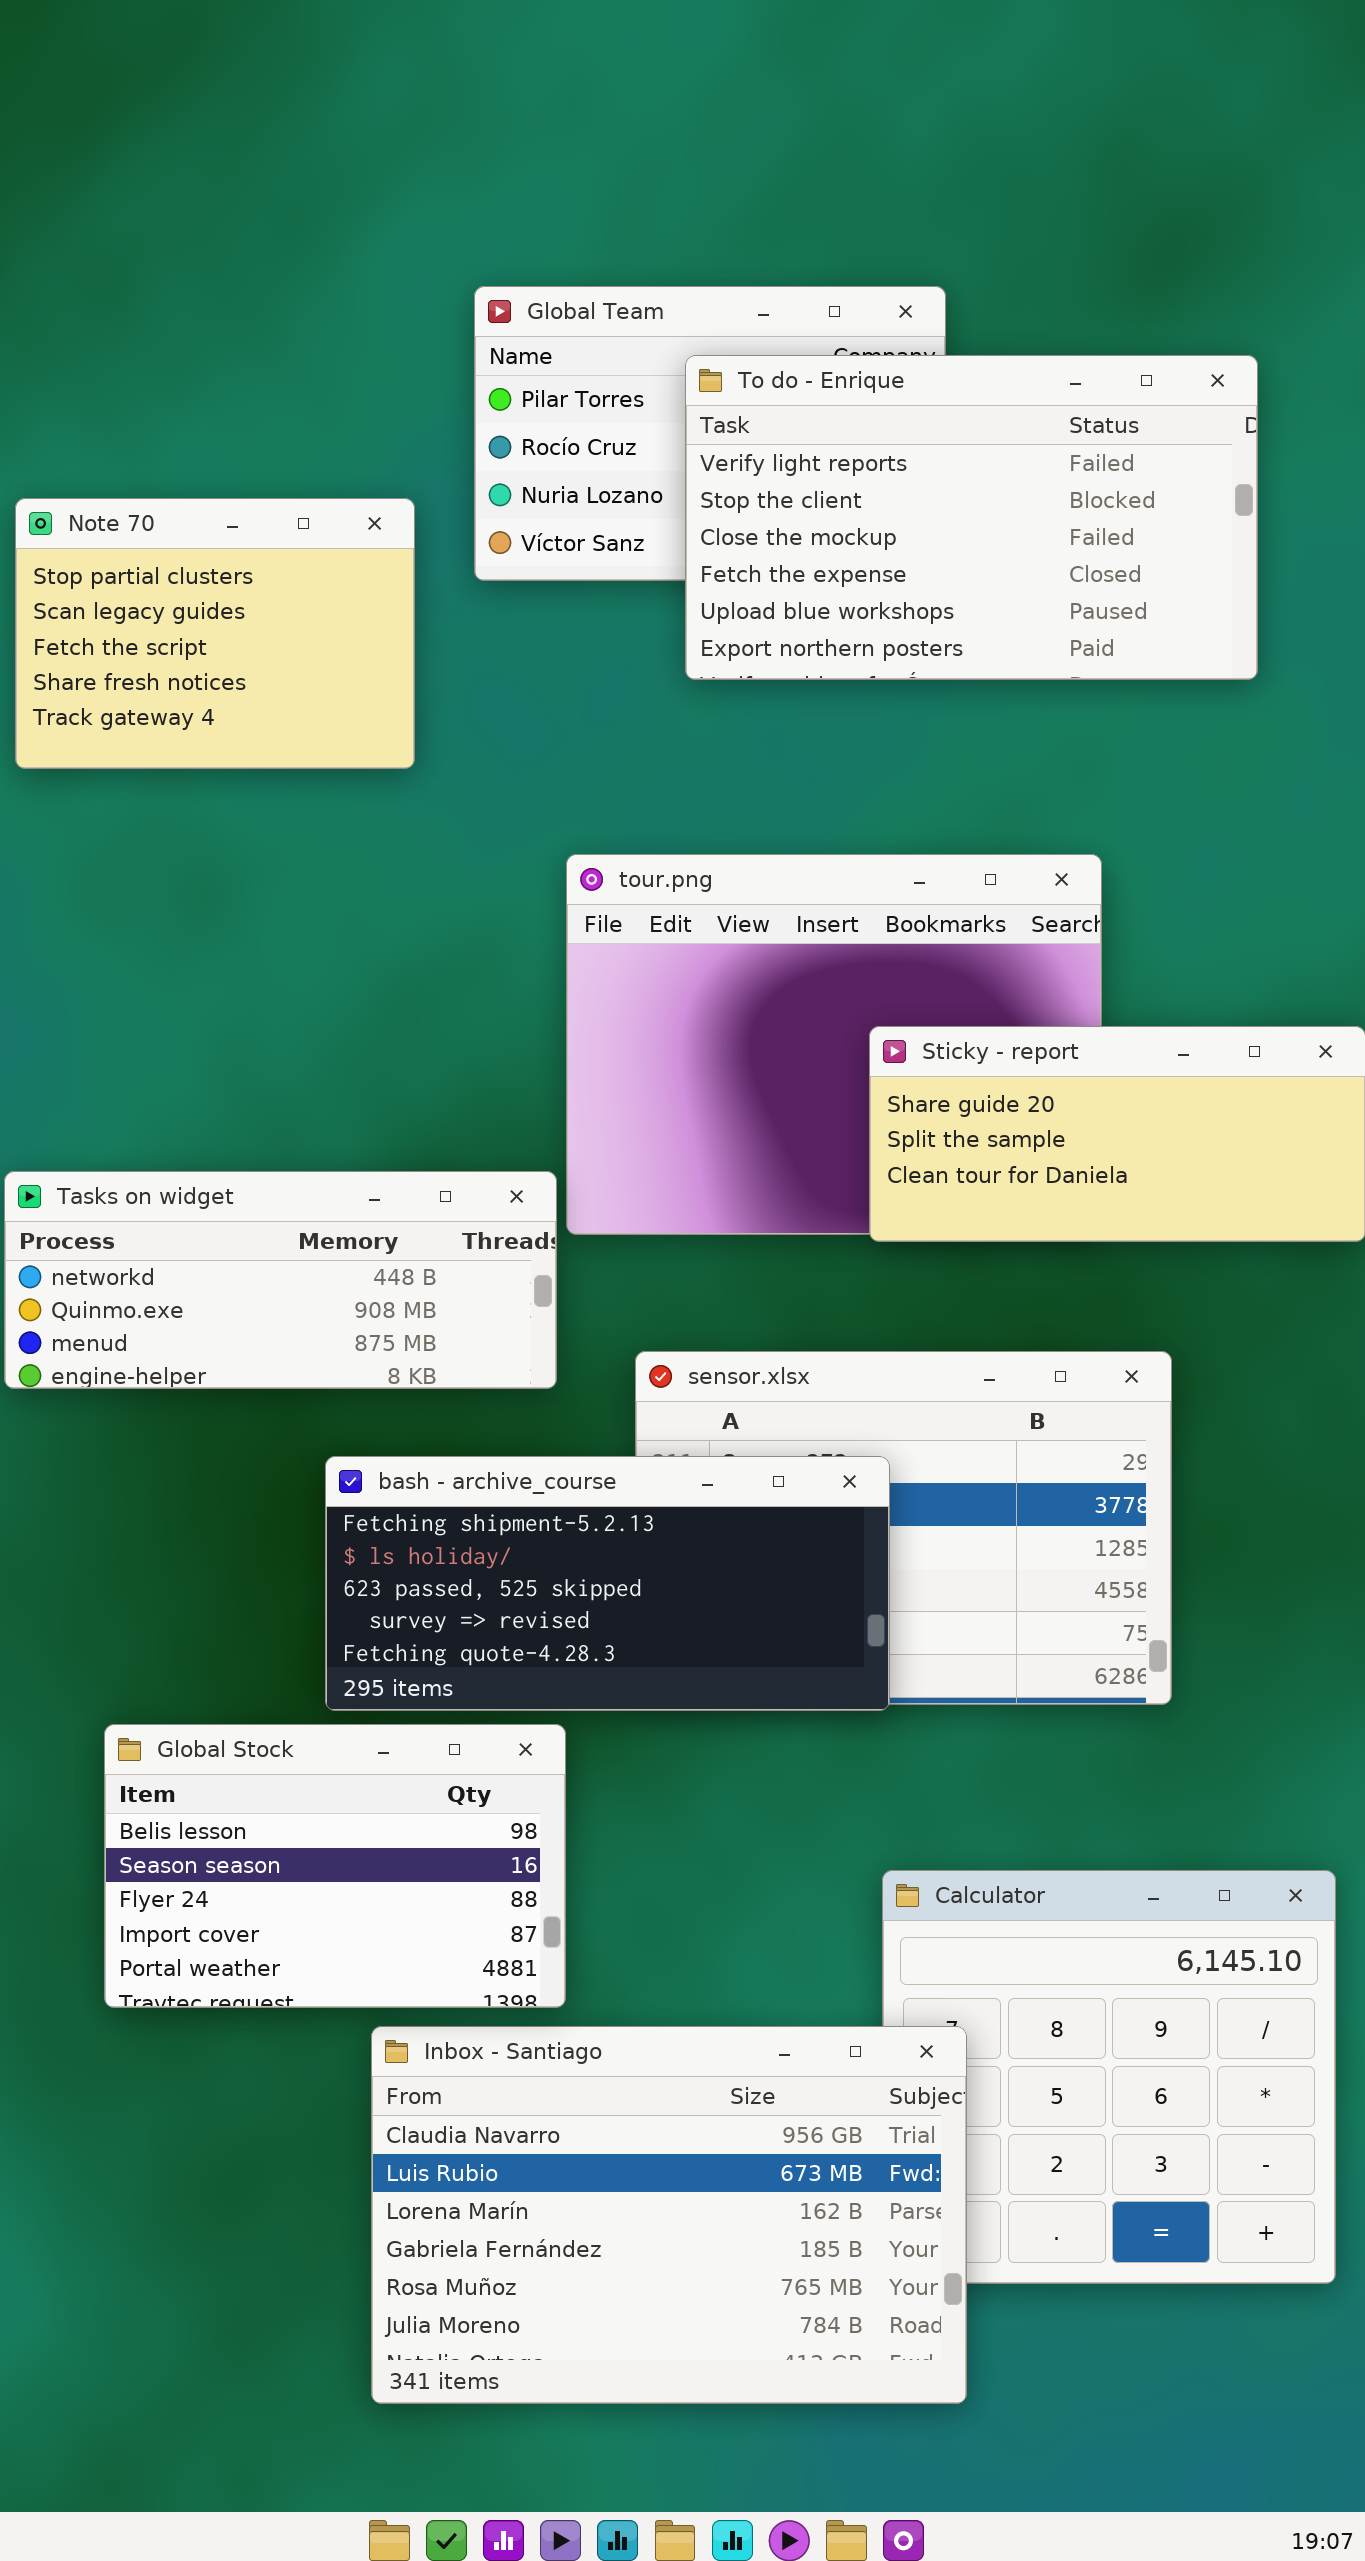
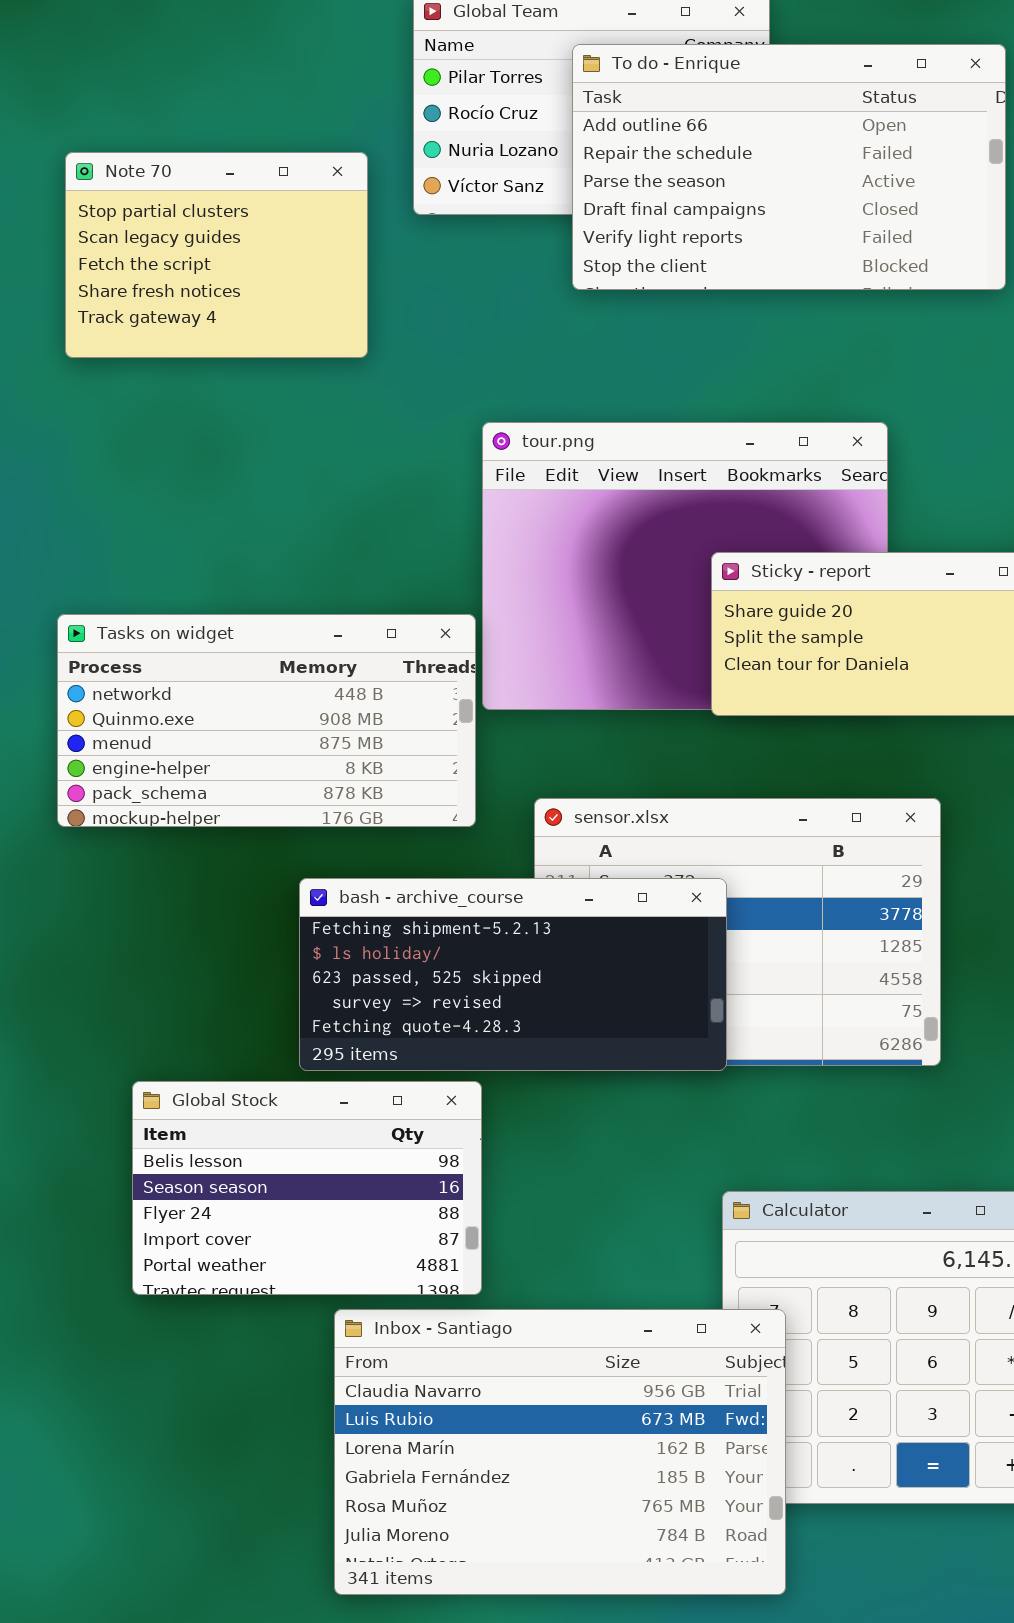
To do - Enrique: [685,355,1258,680] -> [572,44,1006,290], scrolled up 4 rows
Tasks on widget: [4,1171,557,1389] -> [57,614,476,827], resized

